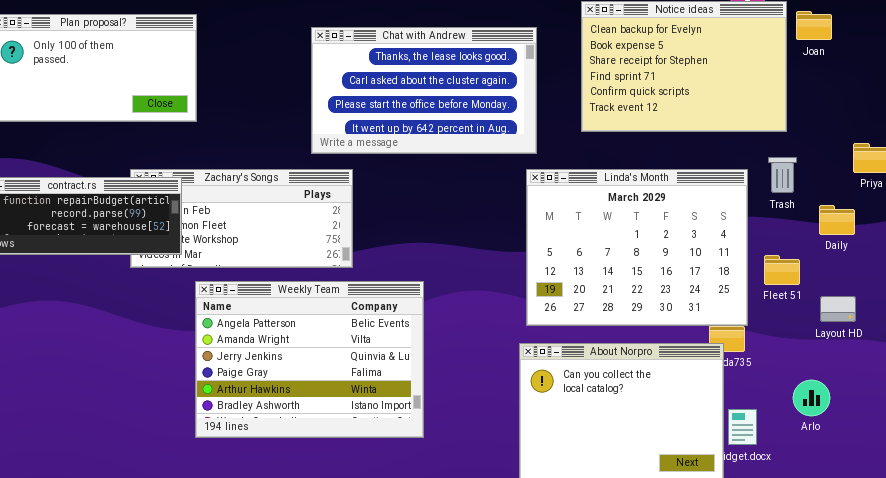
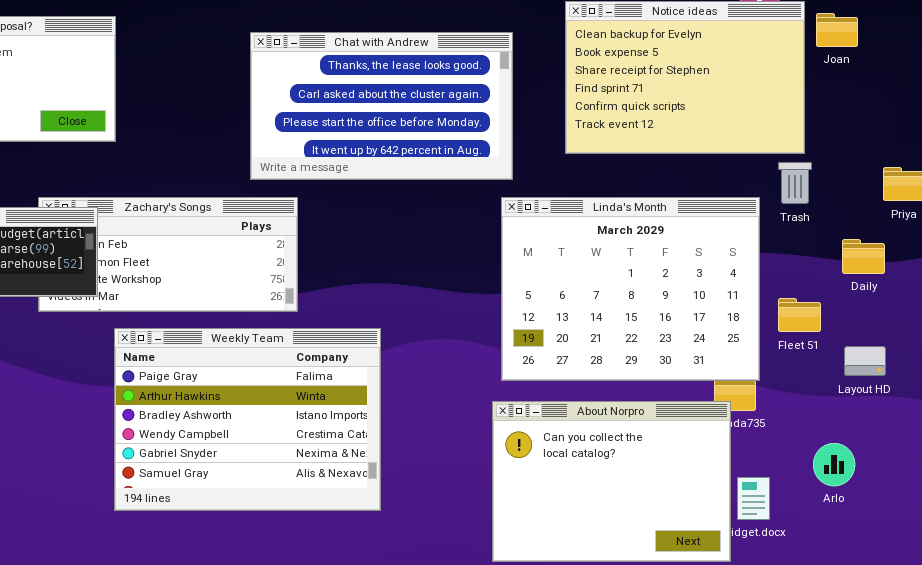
Trash: [768,157,797,193] -> [778,162,812,204], moved
Weekly Team: [195,281,424,438] -> [114,328,381,511], scrolled down 3 rows

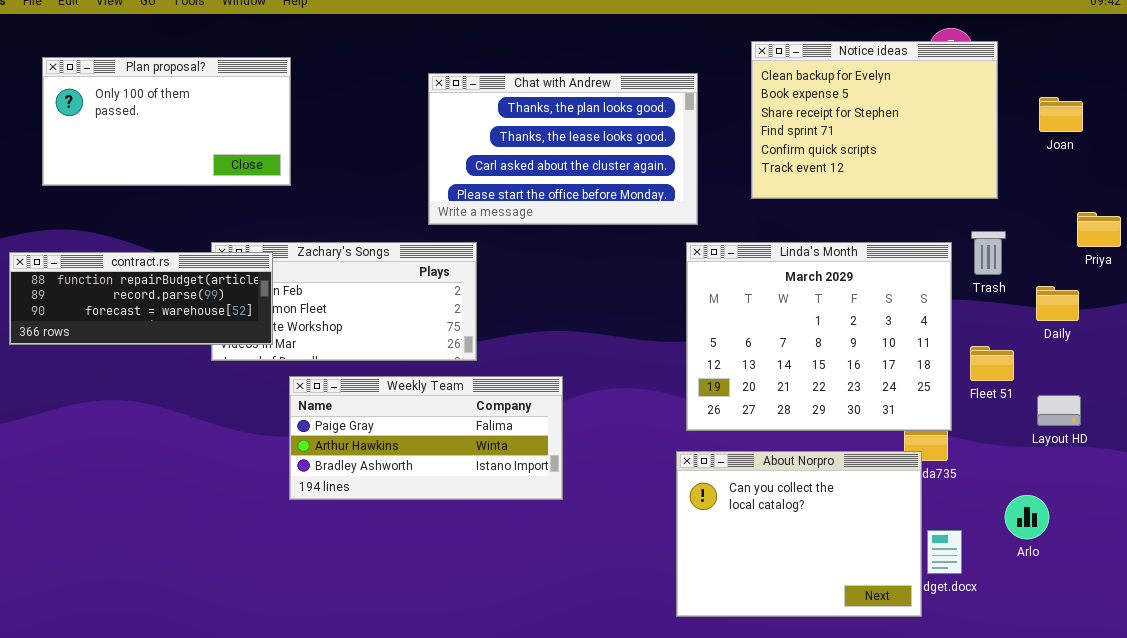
Joan: [816,13,858,47] -> [1039,97,1083,132], moved
Chat with Andrew: [250,32,513,180] -> [428,73,698,225], scrolled up 1 row
Trash: [778,162,812,204] -> [971,231,1006,275], moved
Weekly Team: [114,328,381,511] -> [289,376,563,500], resized

